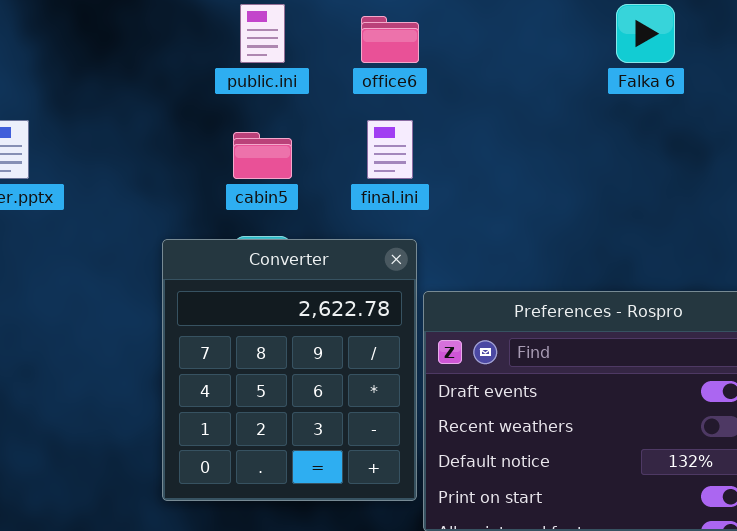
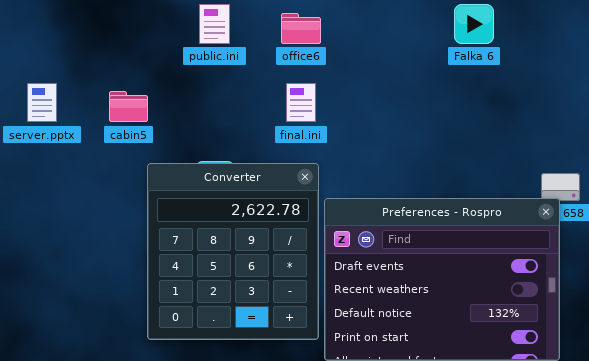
cabin5: [233,132,292,179] -> [109,91,148,122], moved

